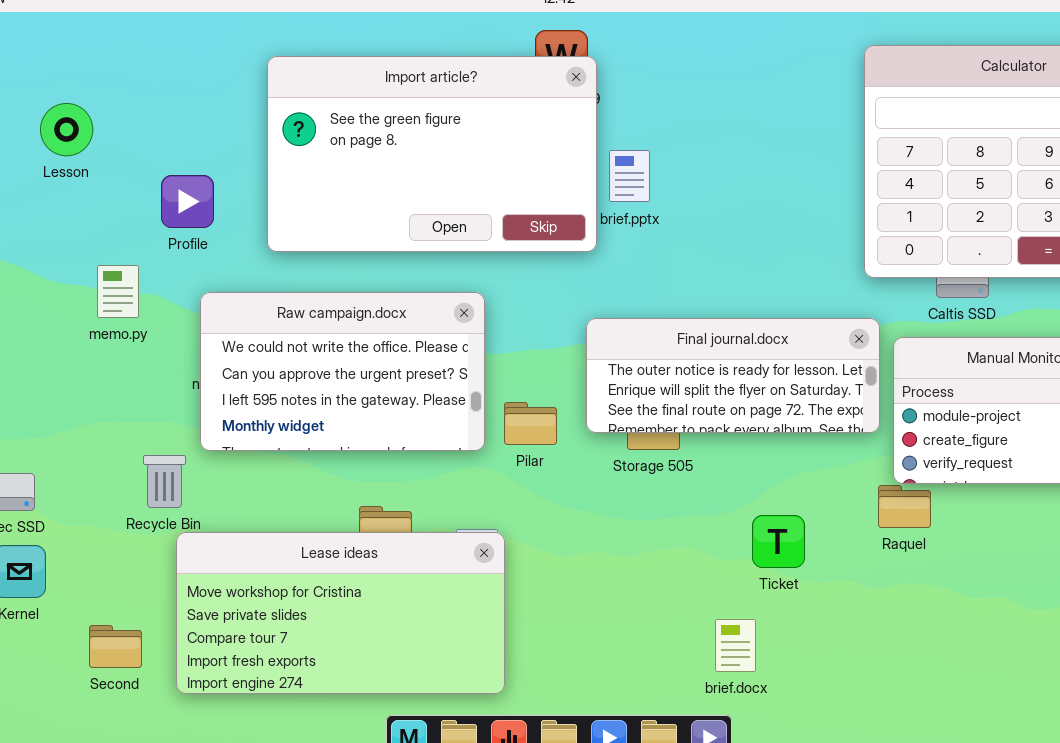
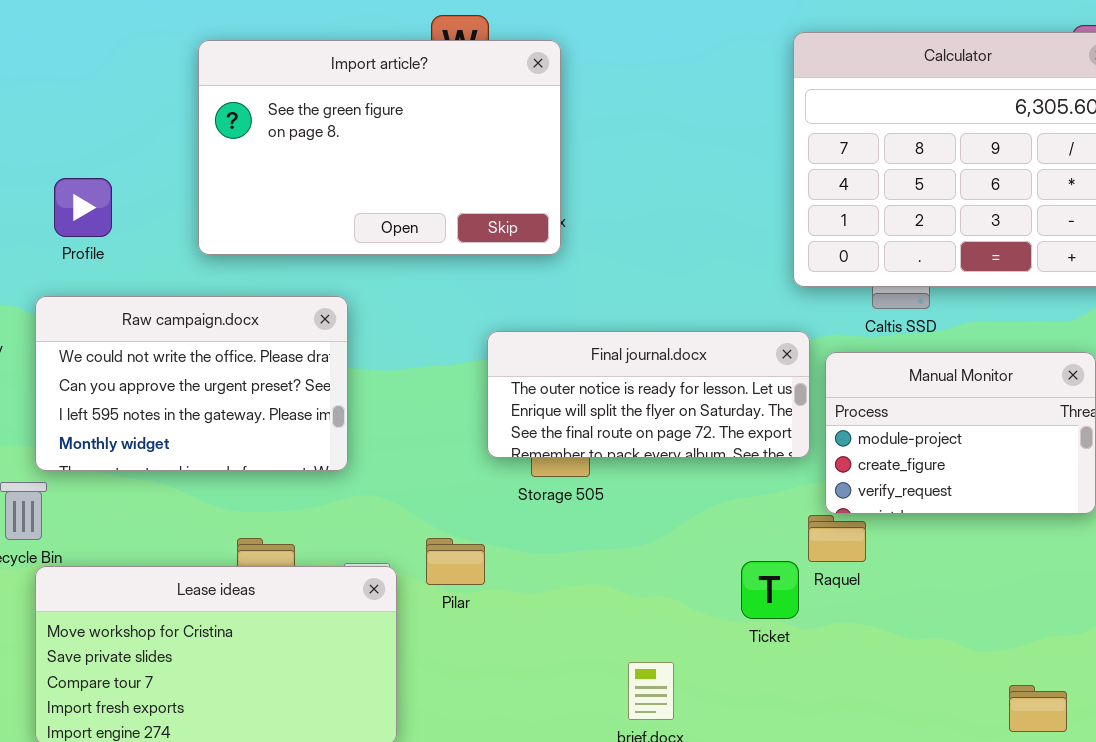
Import article?: [267,56,597,252] -> [198,40,561,255], moved
Profile: [161,175,214,228] -> [54,178,112,237], moved
Raw campaign.docx: [200,292,485,451] -> [35,296,348,471], moved
Pilar: [504,402,557,445] -> [426,538,485,585], moved
Ticket: [752,515,805,568] -> [741,561,799,619], moved

